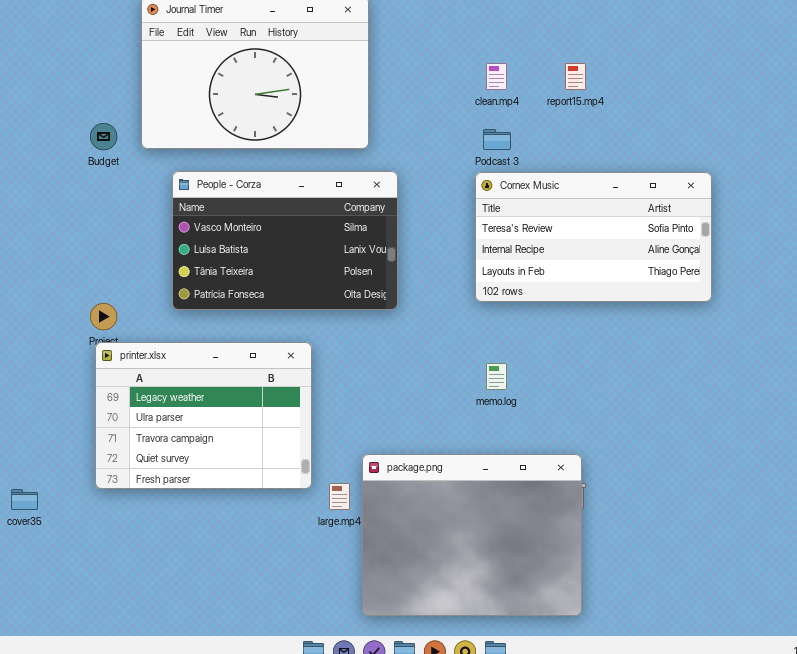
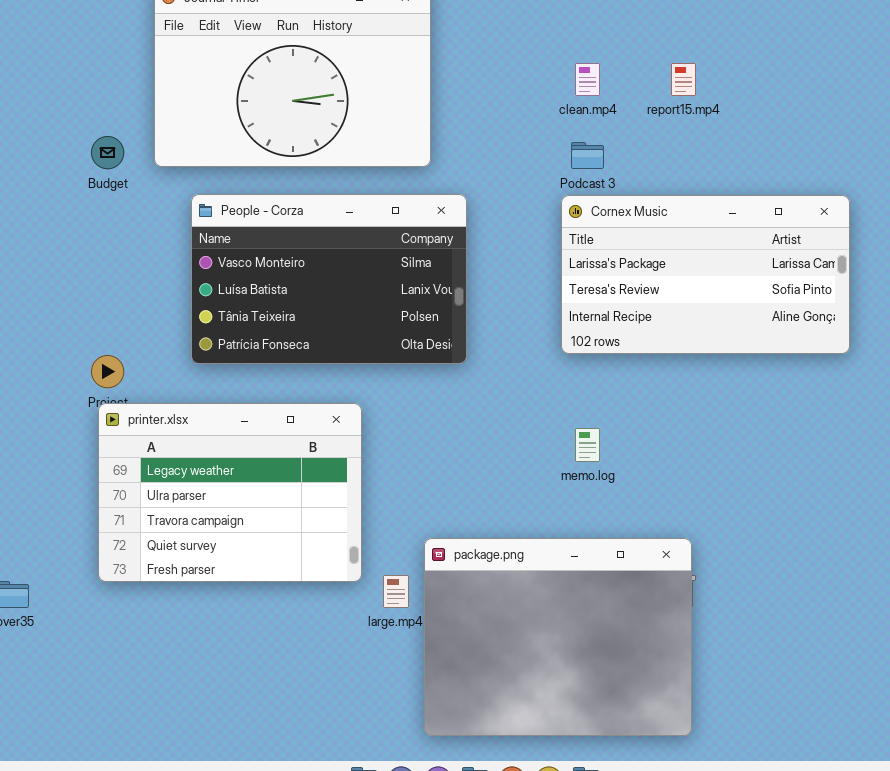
Cornex Music: [475,172,712,302] -> [561,195,850,354], scrolled up 1 row

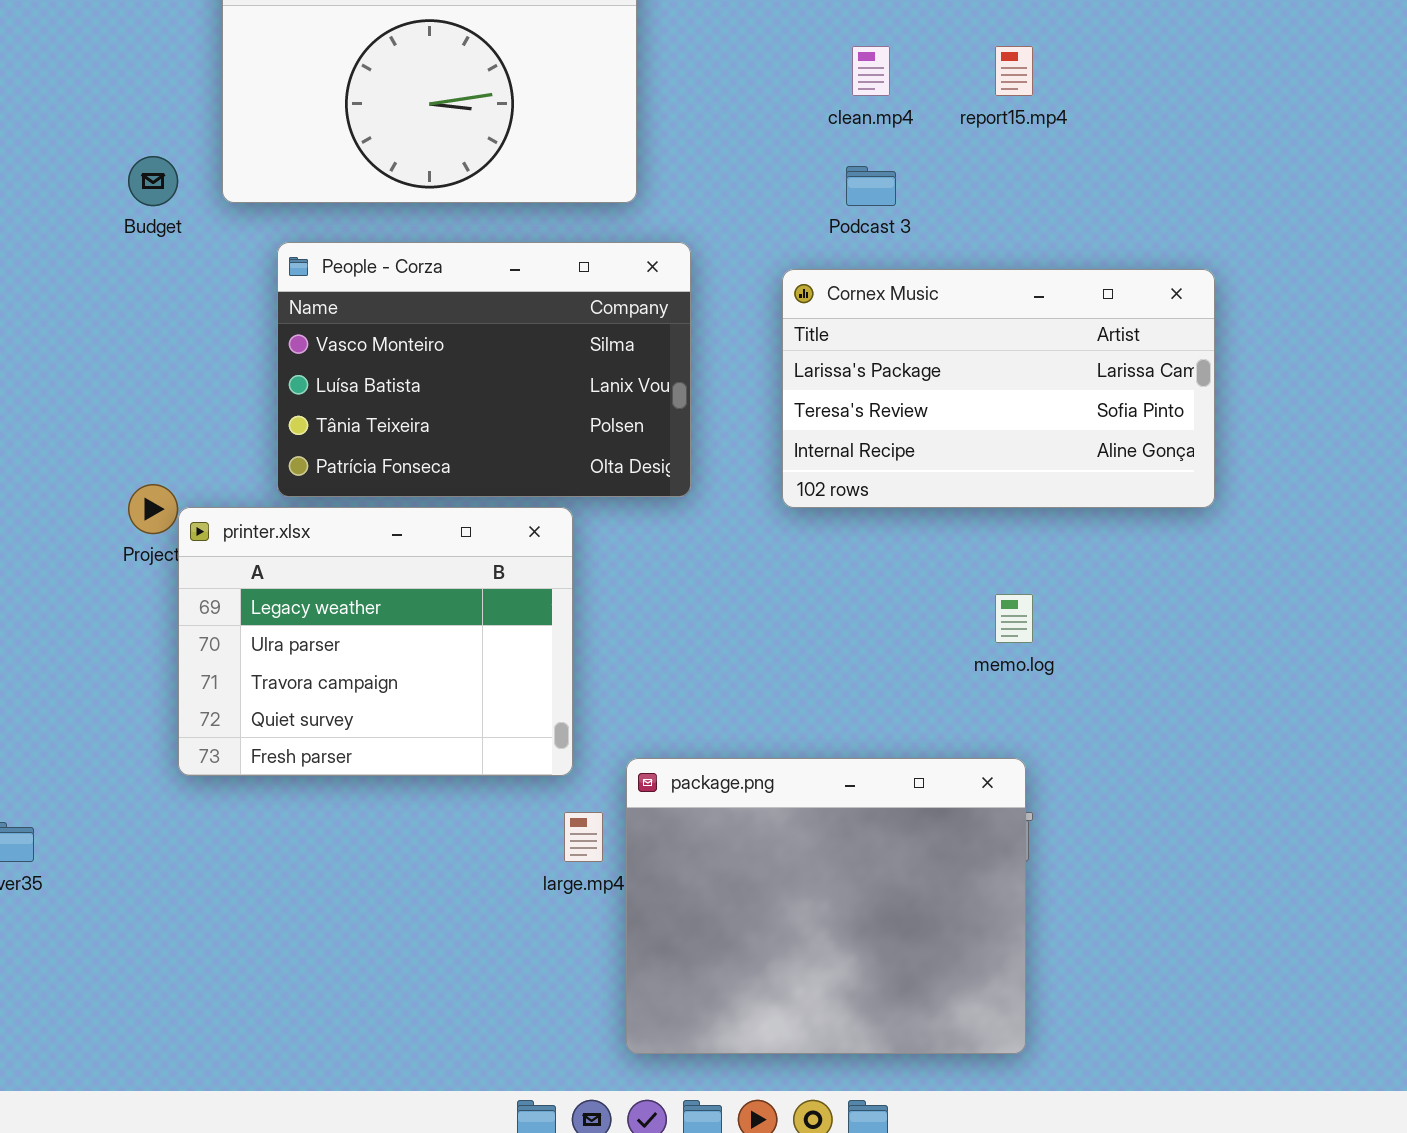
Cornex Music: [561,195,850,354] -> [782,269,1215,508], moved
printer.xlsx: [98,403,362,582] -> [178,507,573,776], moved
memo.log: [575,428,600,462] -> [995,594,1033,643], moved

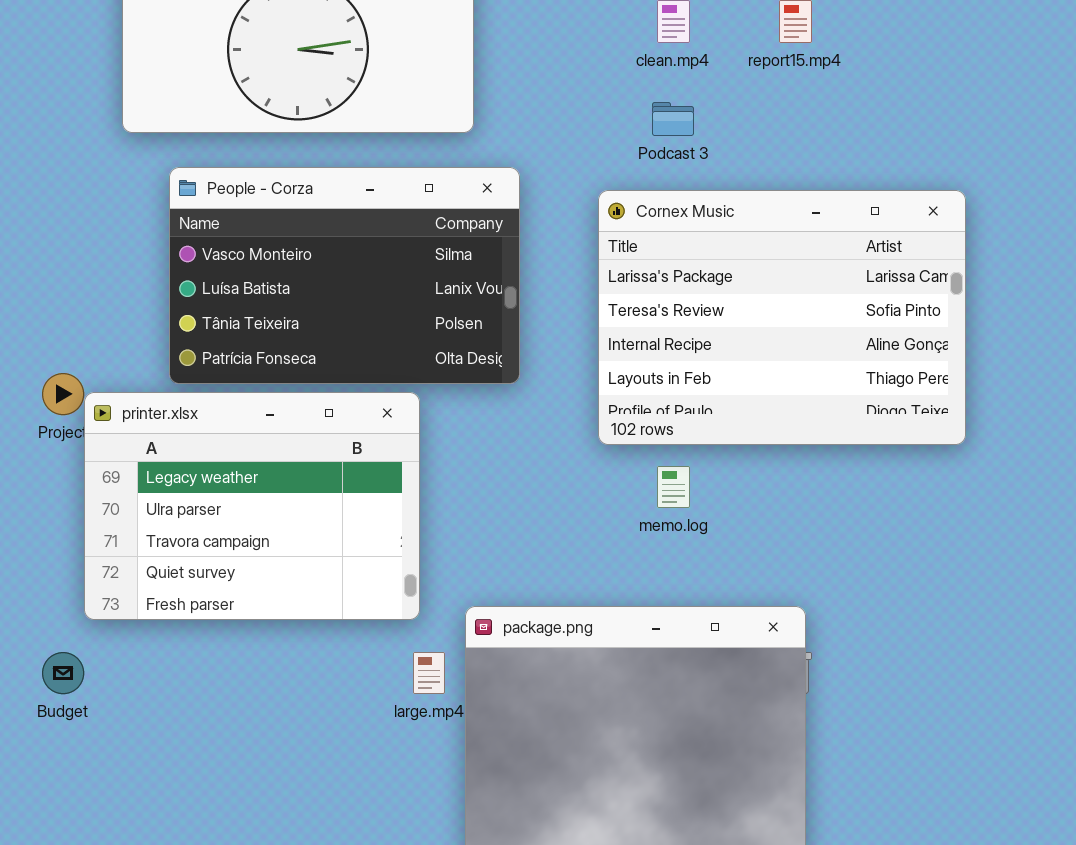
Budget: [128,156,178,206] -> [42,652,84,694], moved
Cornex Music: [782,269,1215,508] -> [598,190,966,445], resized
memo.log: [995,594,1033,643] -> [657,466,690,508], moved

